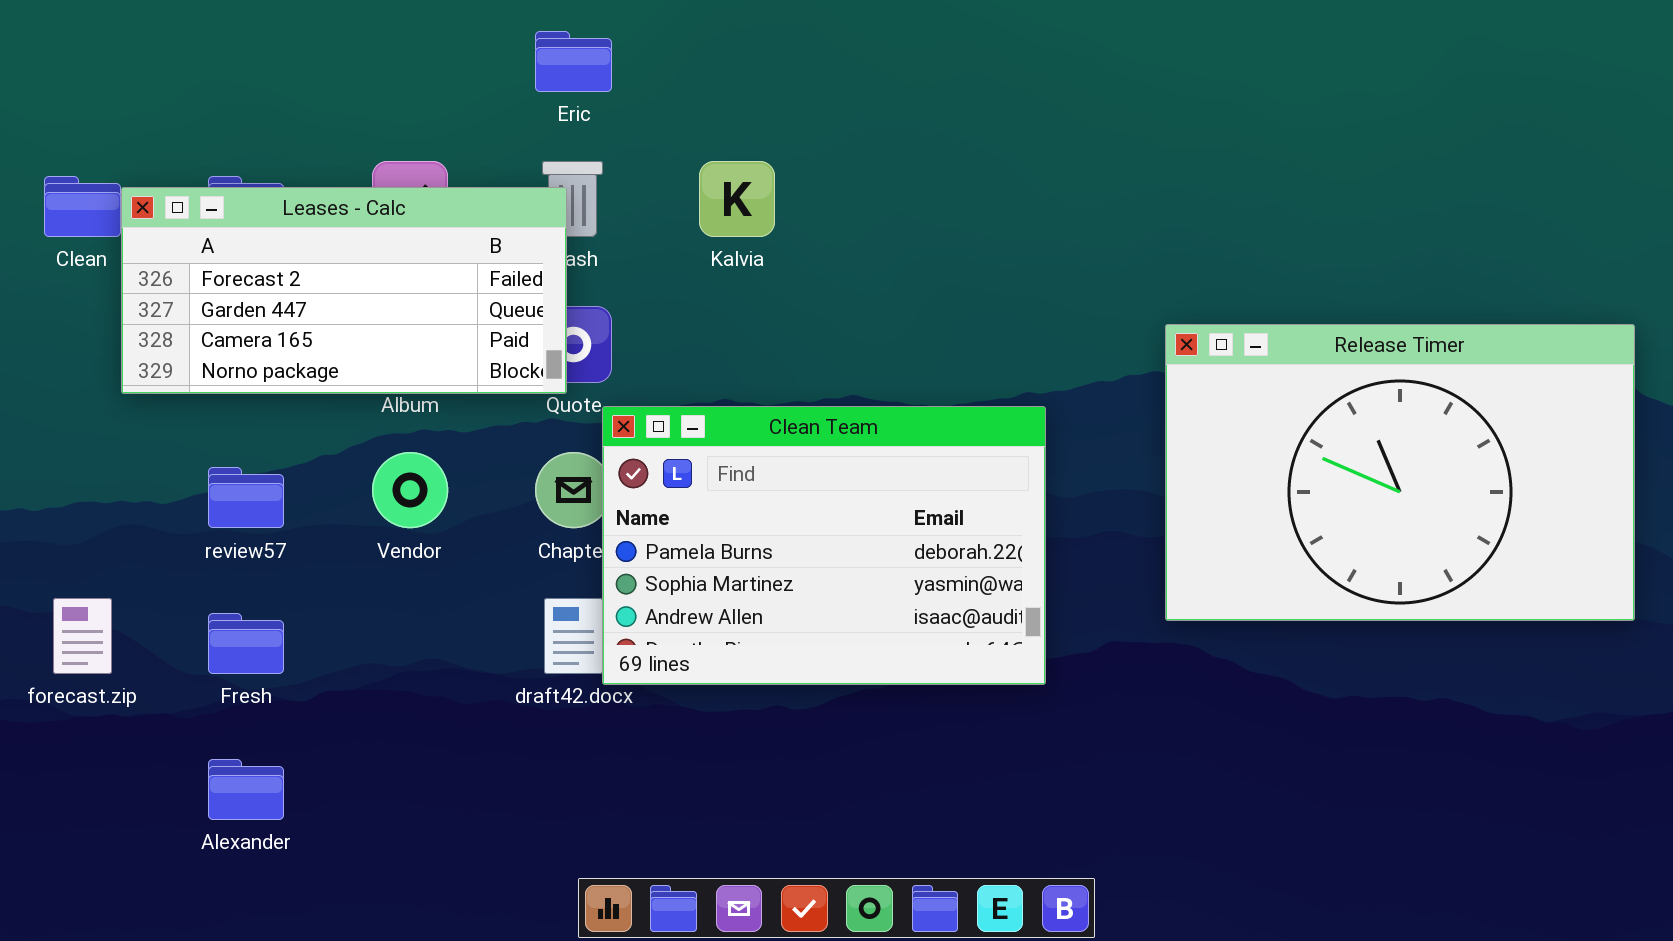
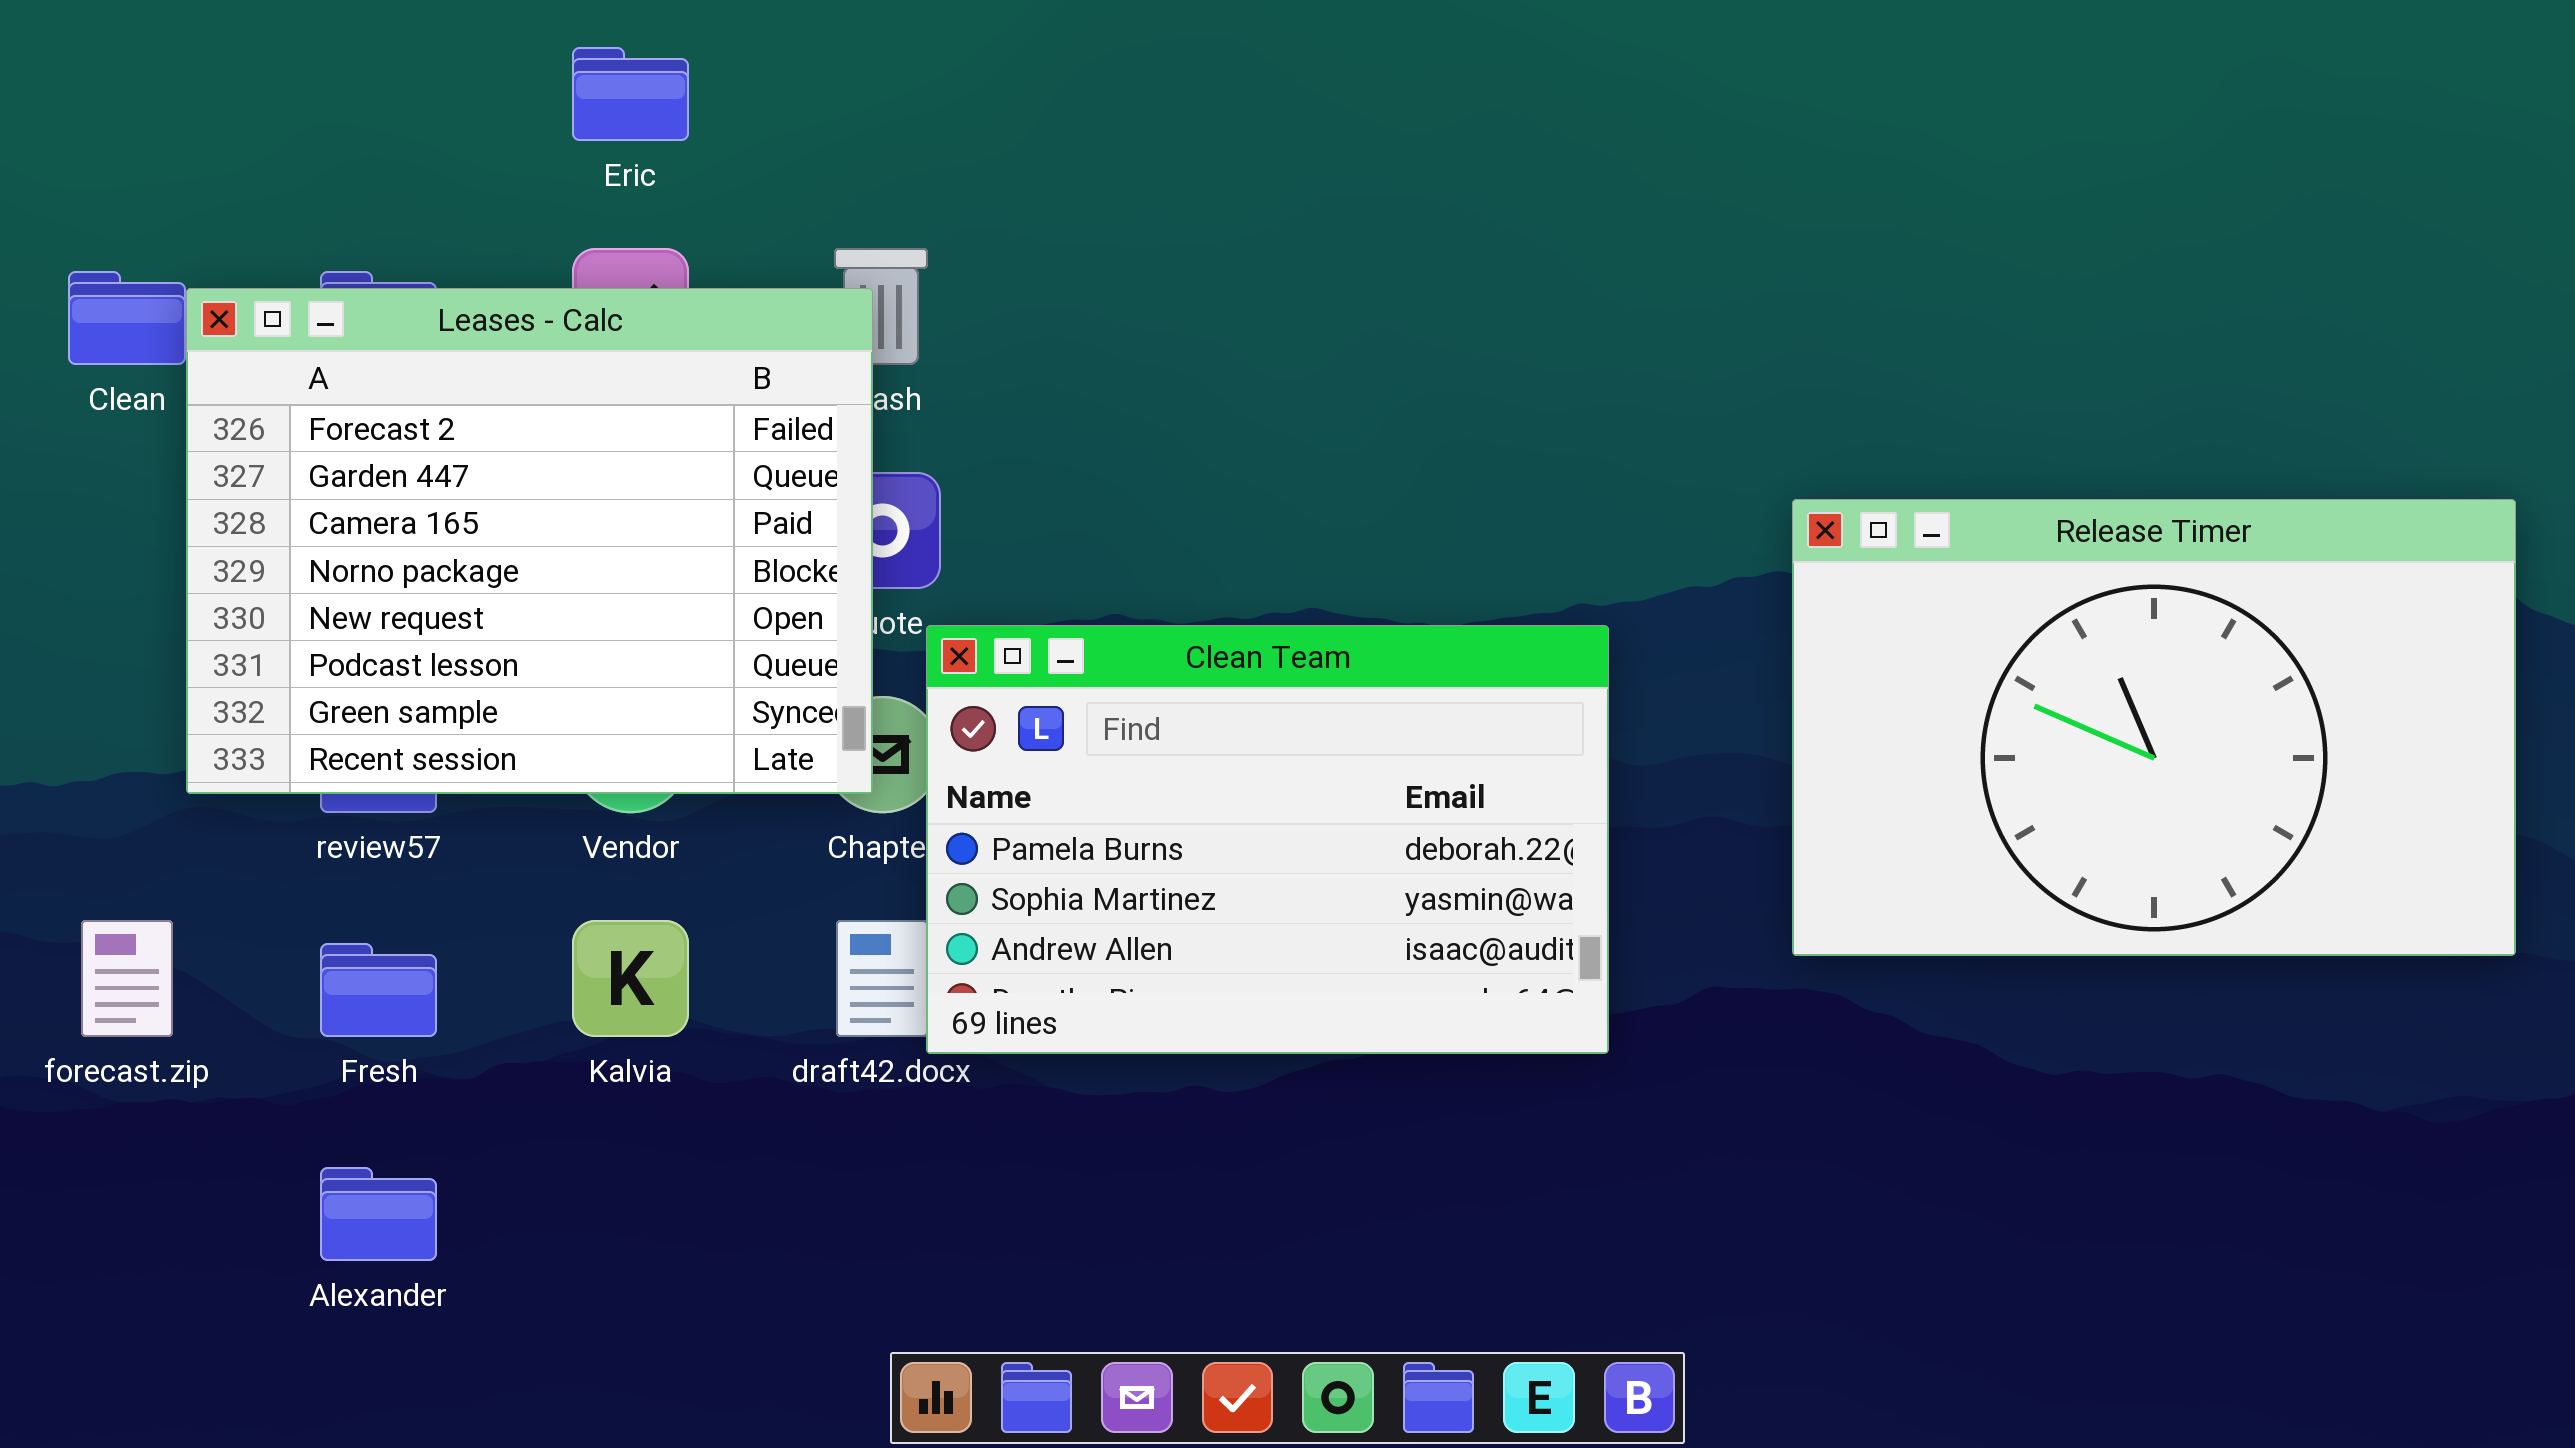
Eric: [535,31,612,92] -> [572,47,689,141], moved
Kalvia: [699,161,775,237] -> [572,920,689,1037], moved
Leases - Calc: [121,187,567,394] -> [186,288,873,794], resized

